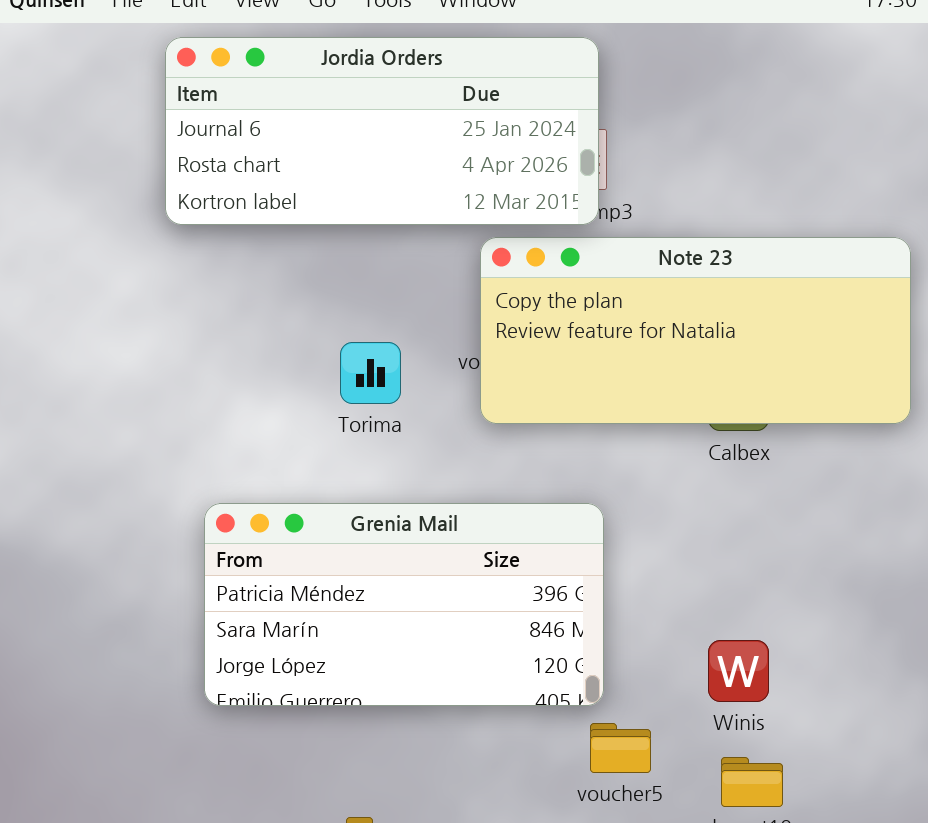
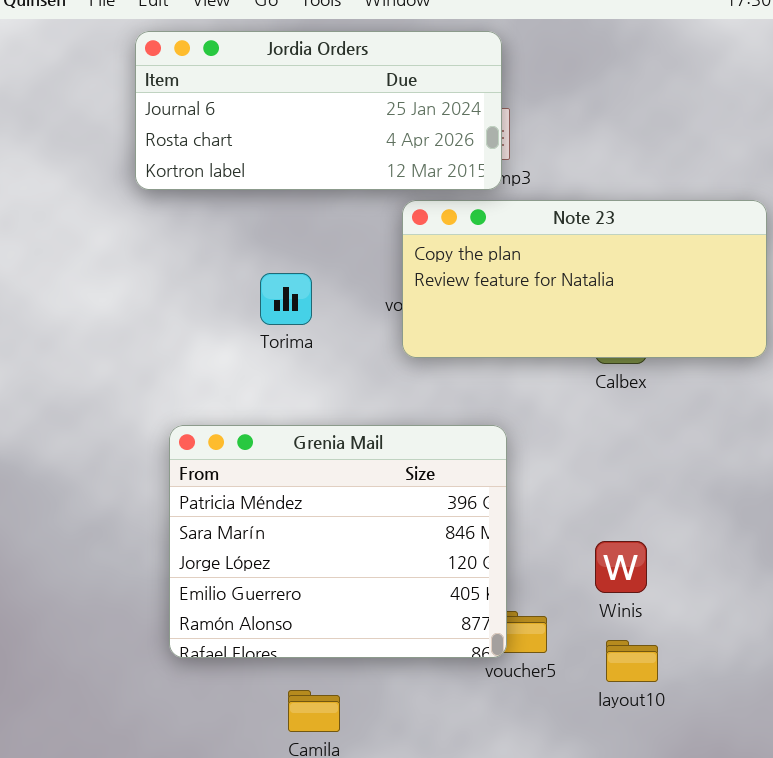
Torima: [340,342,401,404] -> [260,273,312,325], moved
Grenia Mail: [204,503,604,706] -> [169,425,507,658], resized

